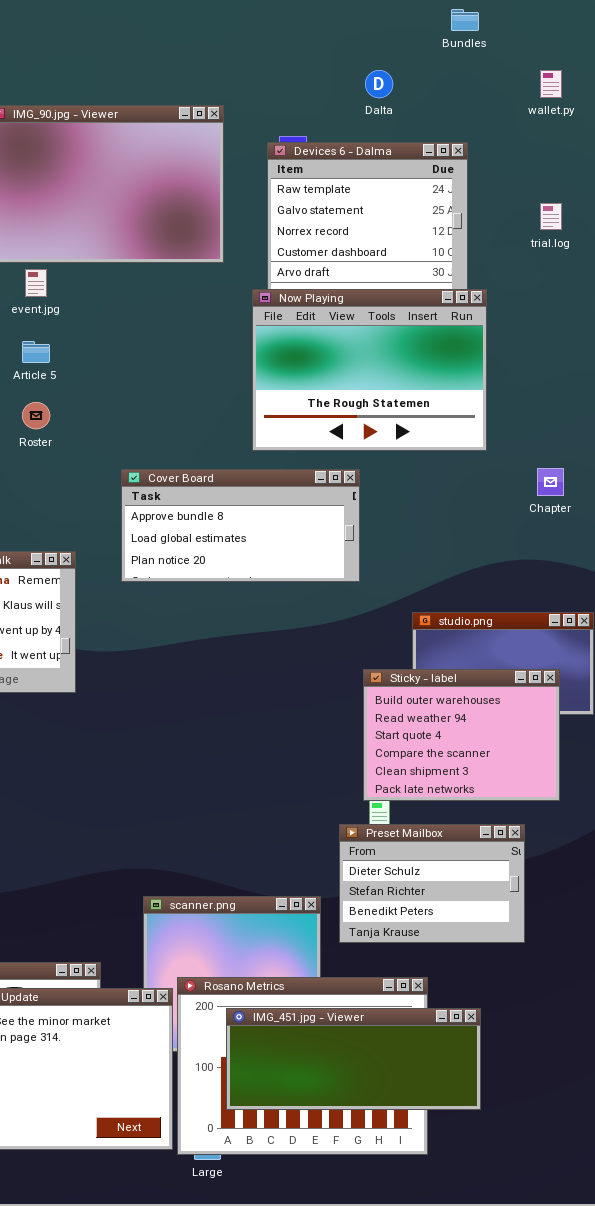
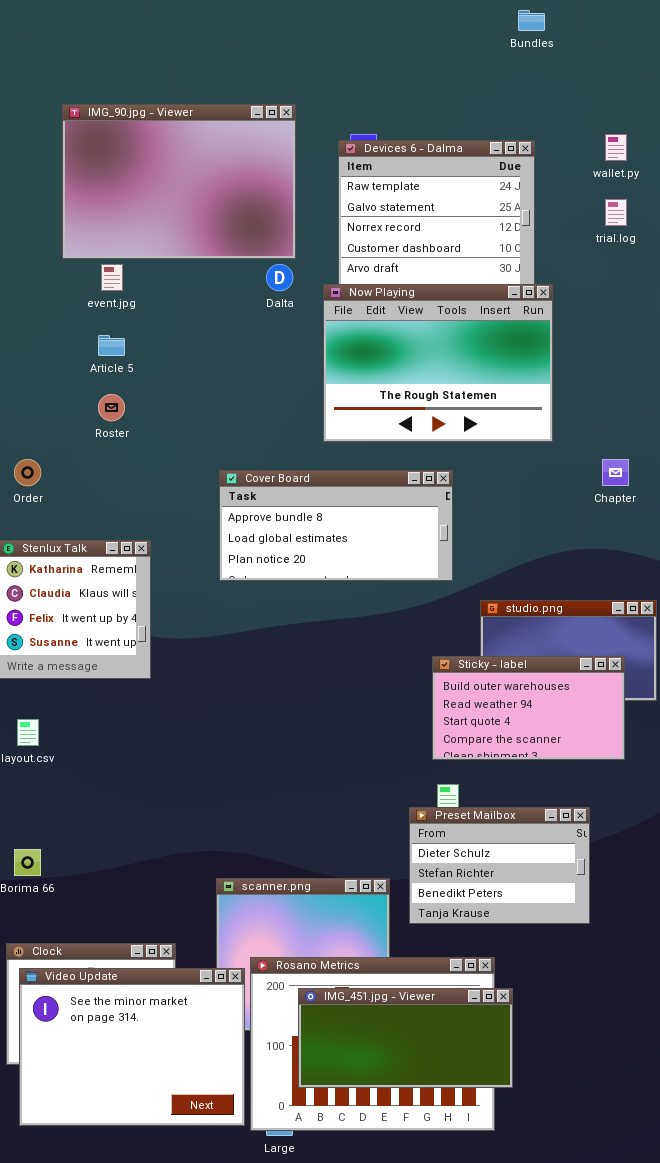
Dalta: [365,70,393,98] -> [266,264,293,291], moved
wallet.py: [540,70,562,98] -> [605,134,627,161], moved
Cover Board: [121,469,360,582] -> [219,470,453,581], moved
Sticky - label: [363,669,560,801] -> [432,656,625,760], resized
IMG_451.jpg - Viewer: [226,1008,481,1110] -> [298,988,513,1088], resized

